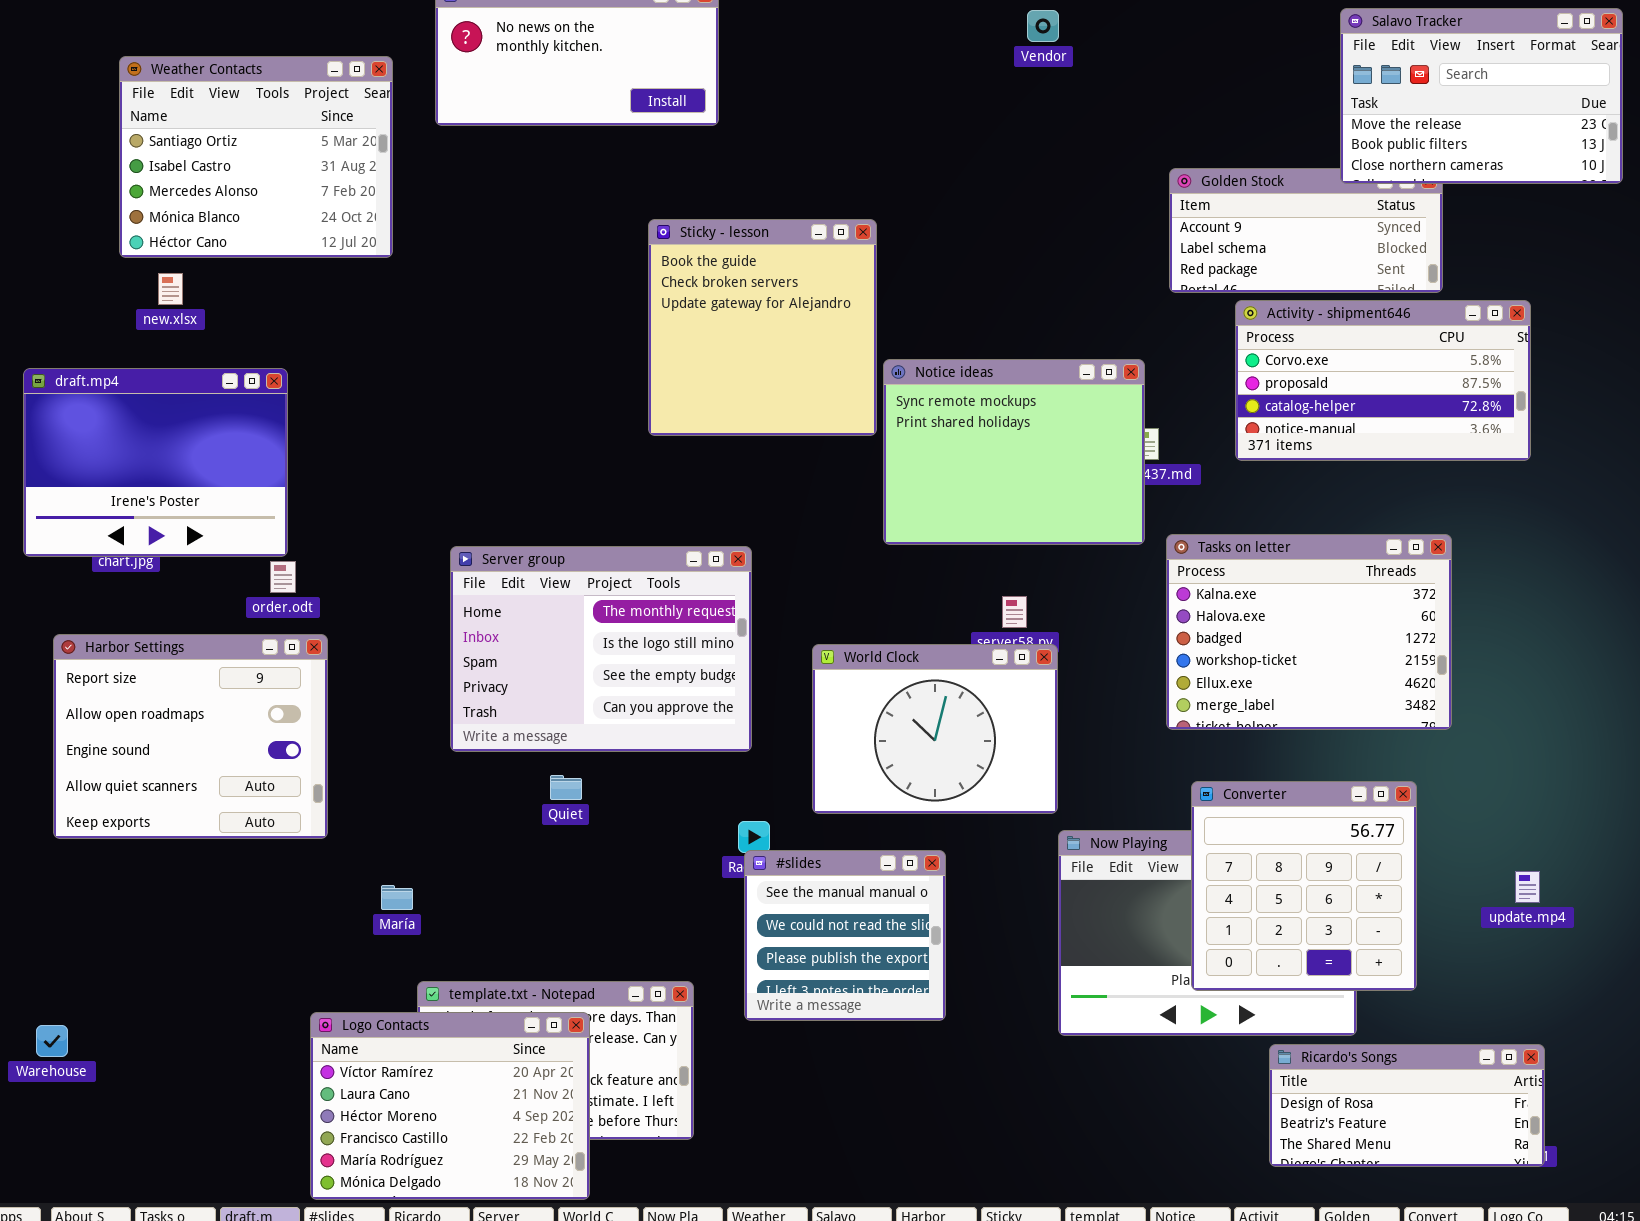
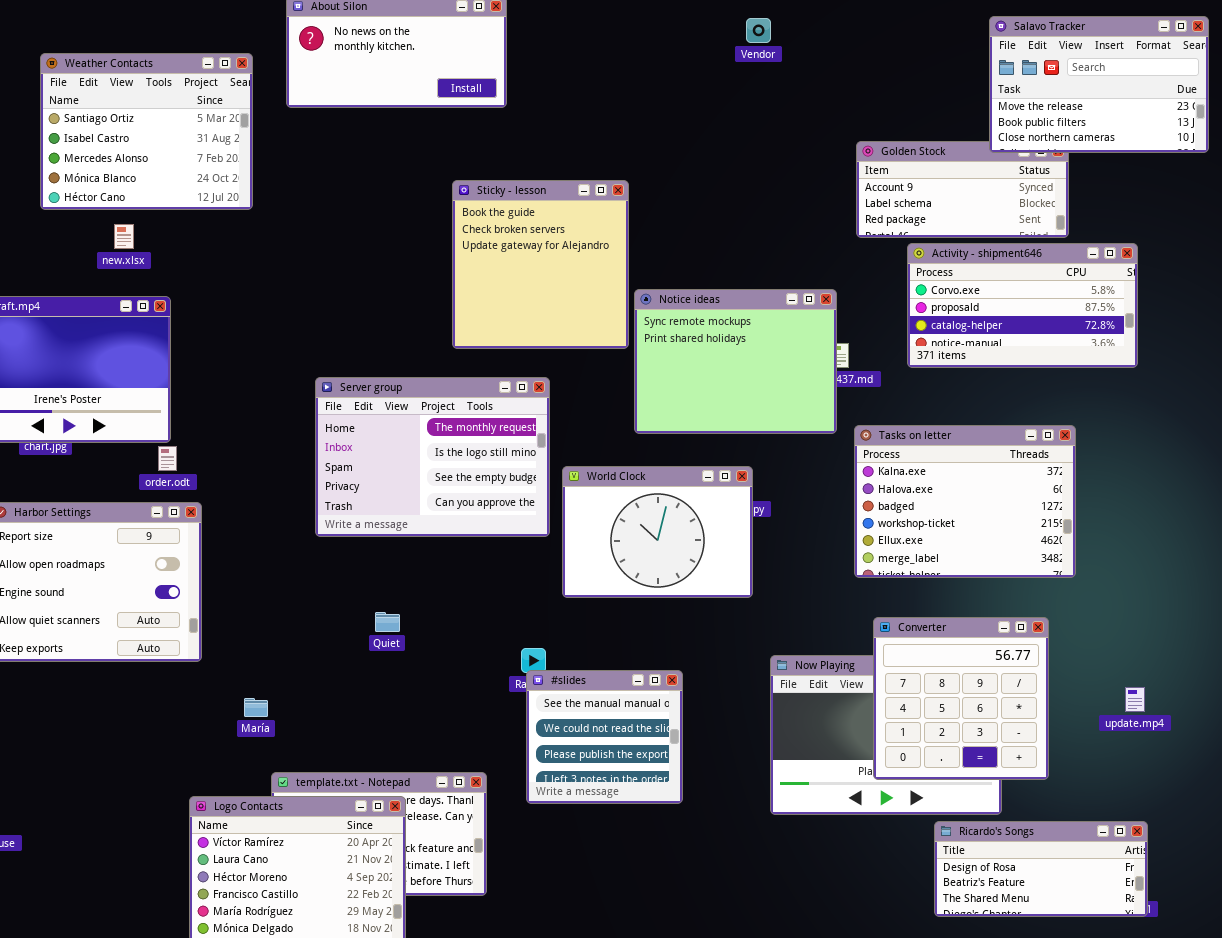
new.xlsx: [158,273,183,305] -> [114,224,134,249], moved
Server group: [450,546,752,752] -> [315,377,550,537], moved
World Clock: [812,644,1058,814] -> [562,466,753,598], moved

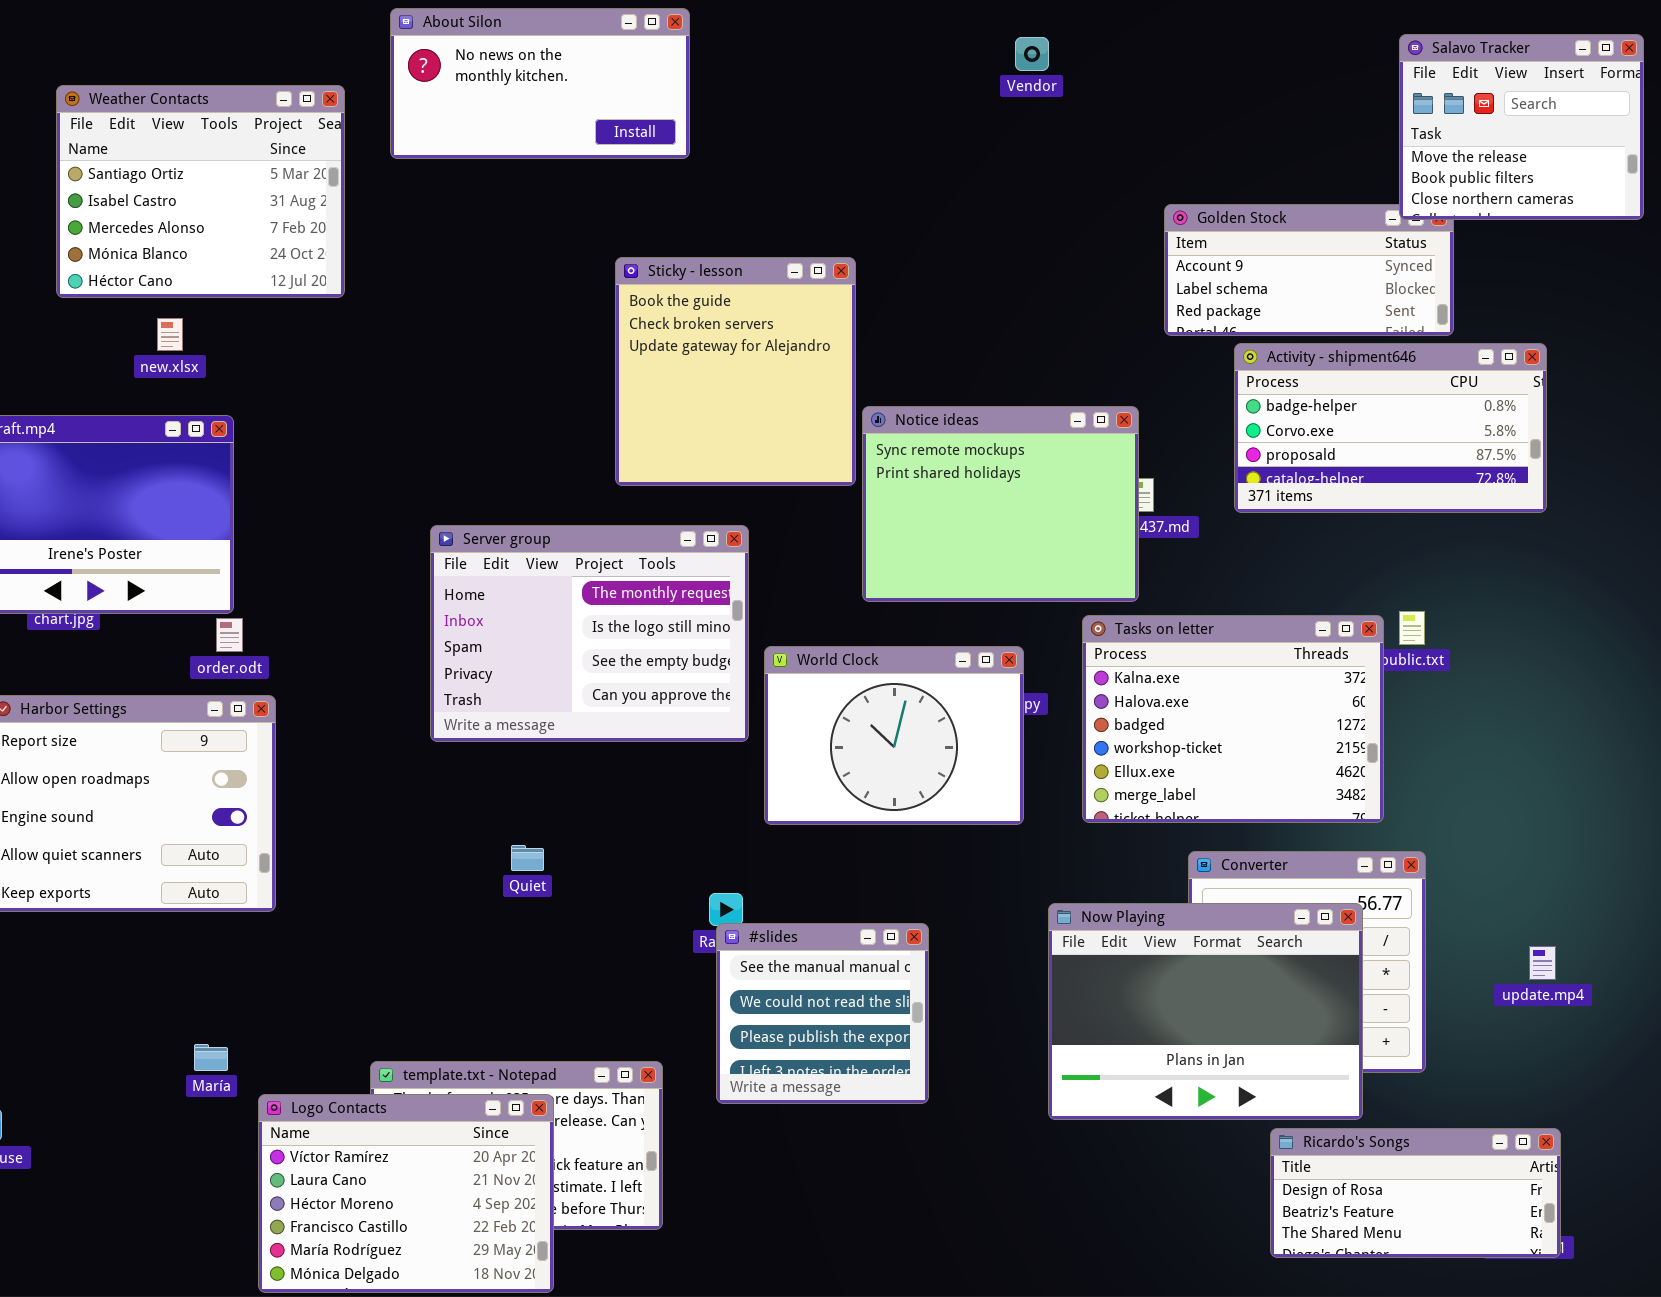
Salavo Tracker: [989,16,1209,153] -> [1399,34,1644,220], resized
Activity - shipment646: [907,243,1138,368] -> [1234,343,1547,513], scrolled up 1 row
Tasks on letter: [854,425,1076,578] -> [1082,615,1384,823], moved
Now Playing: [770,655,1002,815] -> [1048,903,1363,1120], raised
María: [244,698,268,717] -> [194,1044,228,1071], moved

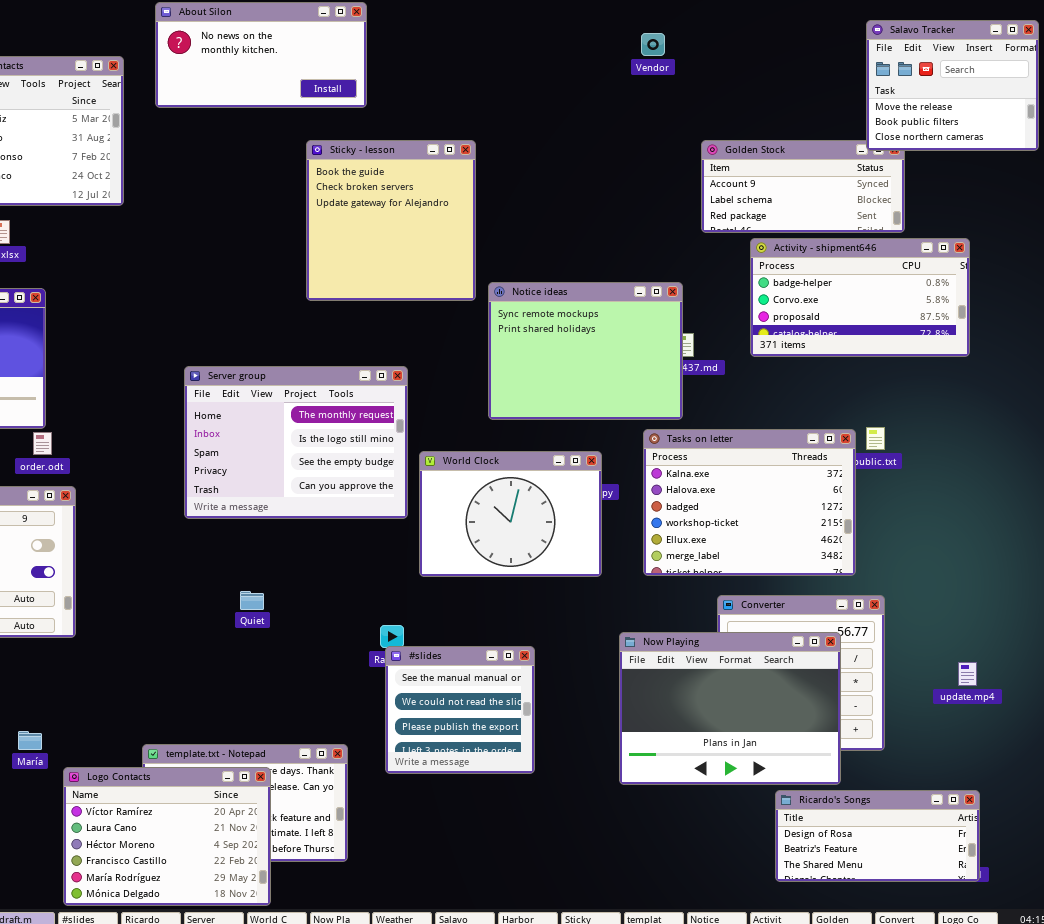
Vendor: [1015,37,1049,71] -> [641,33,665,56], moved
Sticky - lesson: [615,257,856,486] -> [306,140,476,301], moved

